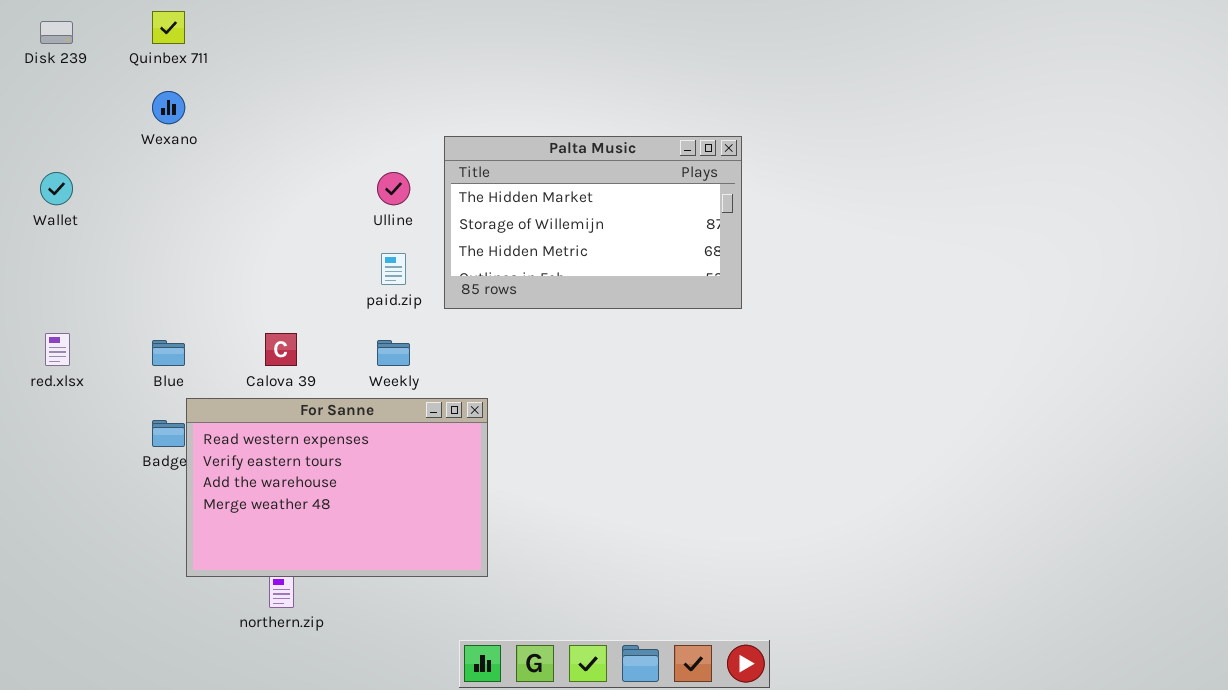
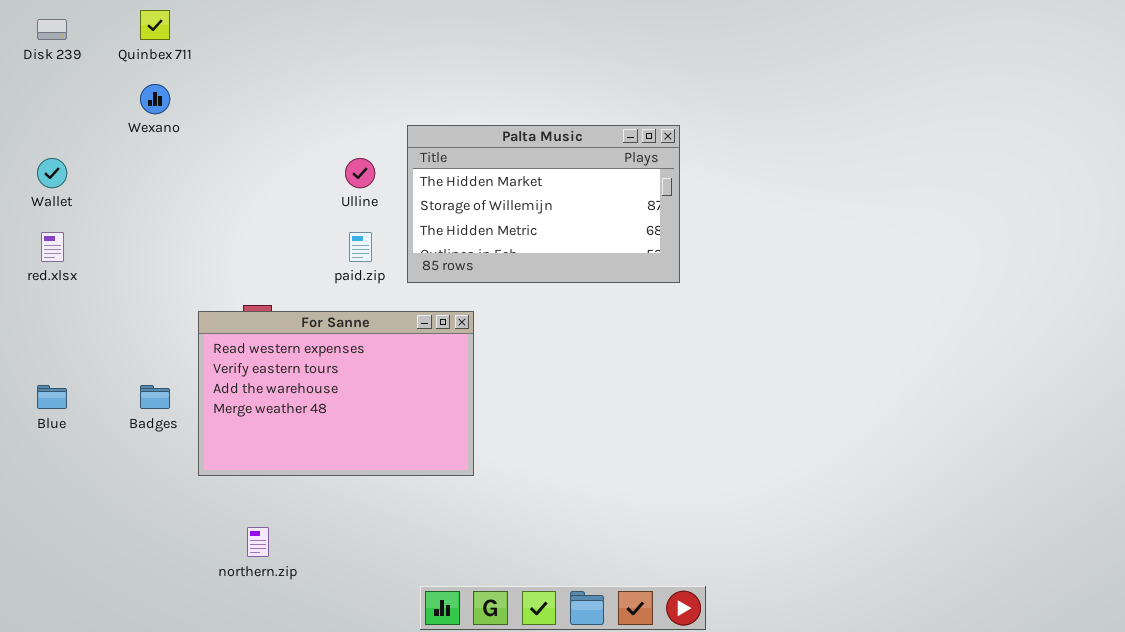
red.xlsx: [45,333,70,366] -> [41,232,64,262], moved
Blue: [152,340,185,366] -> [37,385,67,409], moved
For Sanne: [186,398,488,577] -> [198,311,474,476], moved

